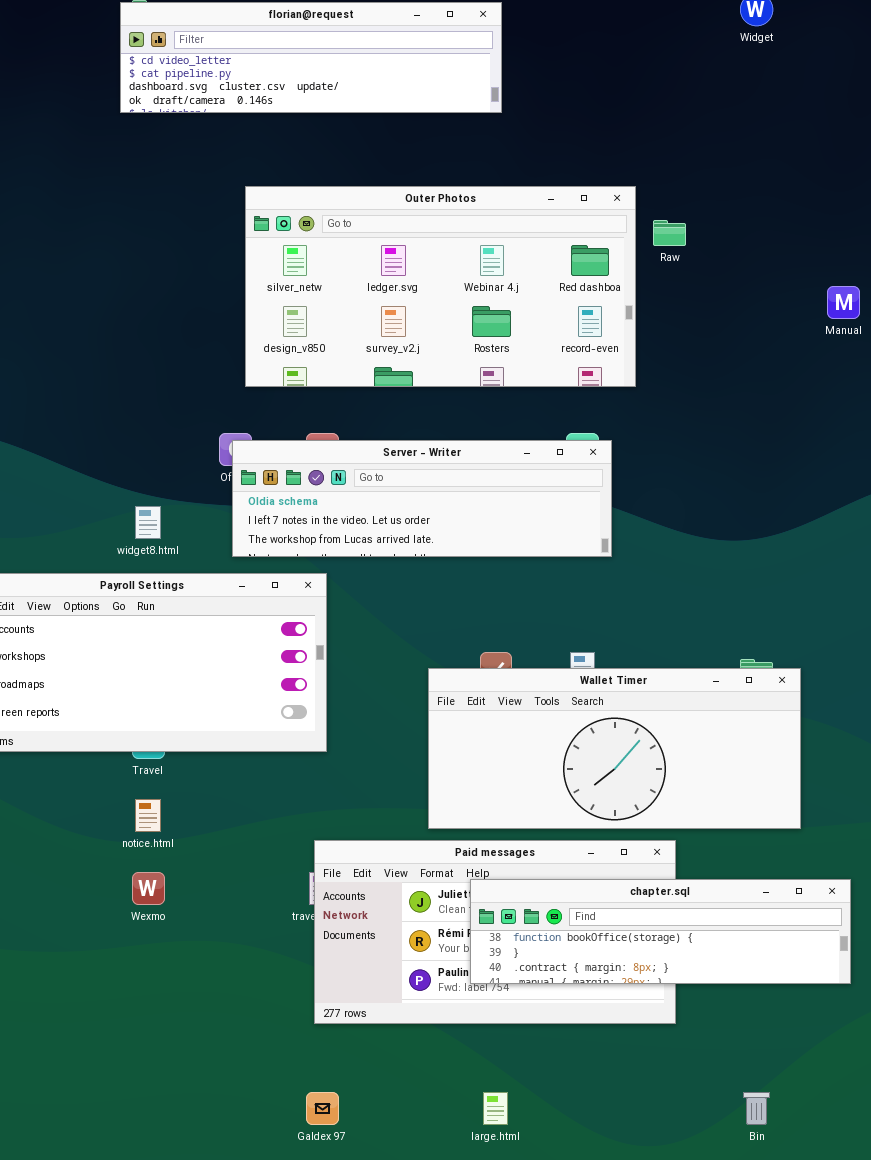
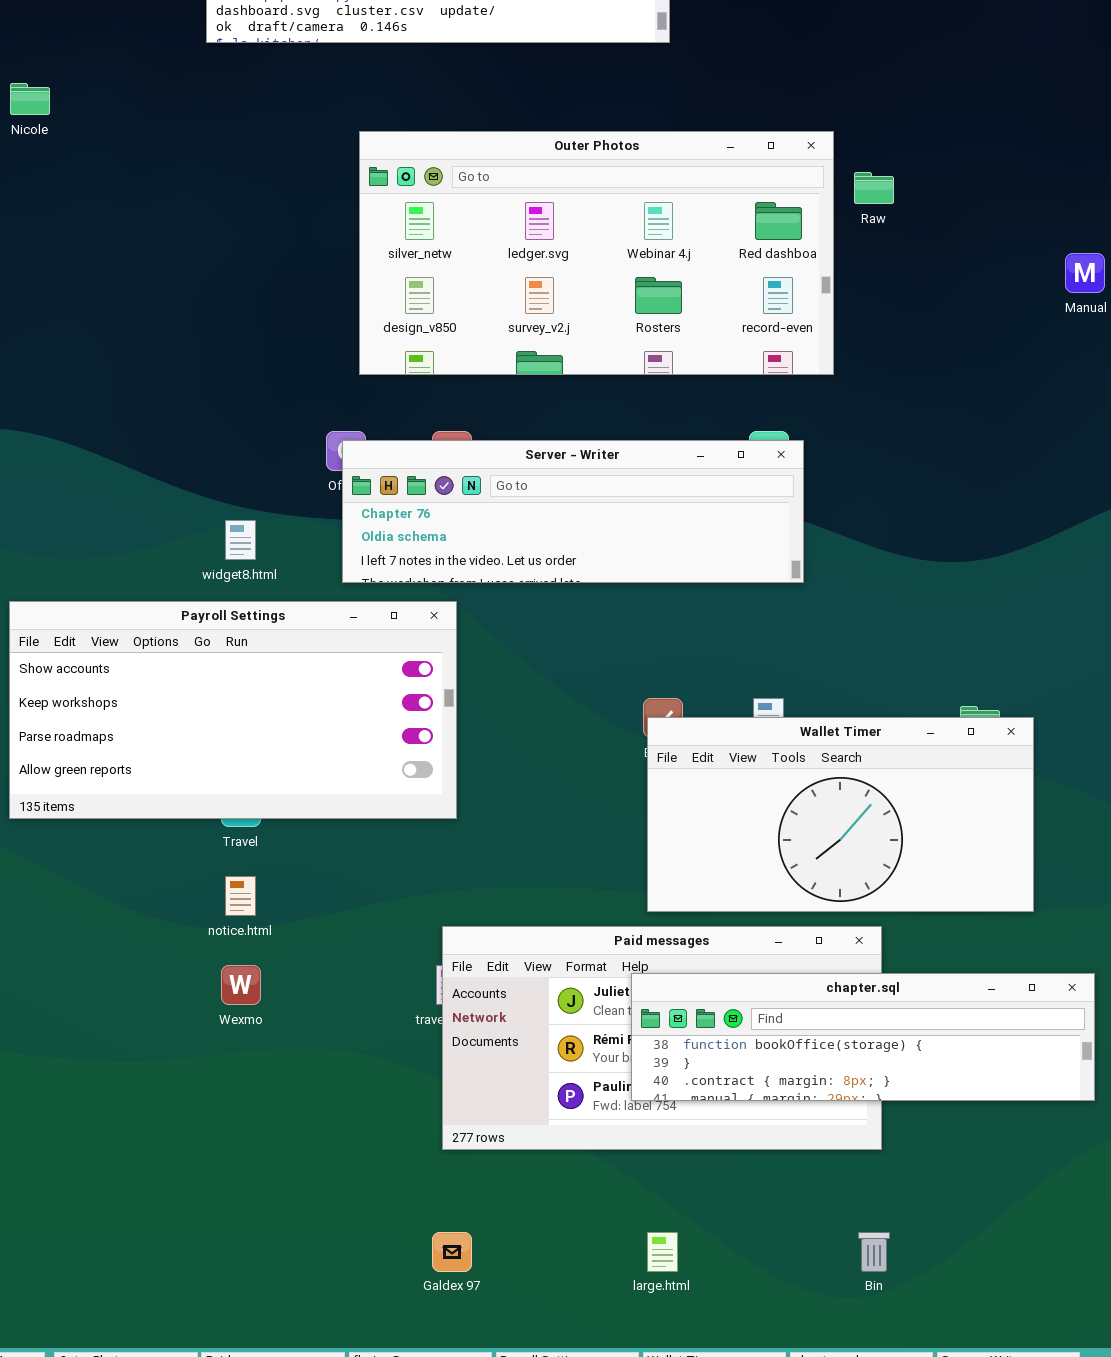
Server - Writer: [232,440,612,557] -> [342,440,804,583], scrolled up 1 row
Wallet Timer: [428,668,801,829] -> [647,717,1034,912], resized
Bin: [743,1092,770,1125] -> [858,1232,890,1272], moved

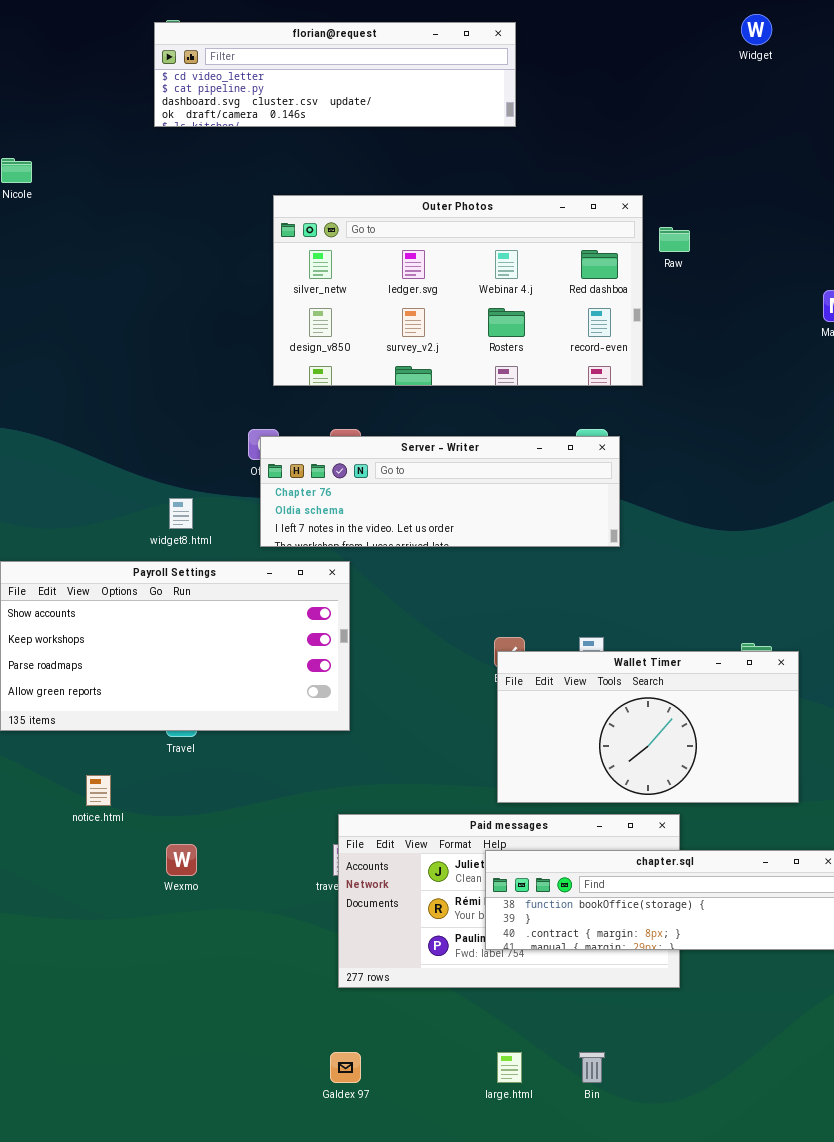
notice.html: [225,876,256,916] -> [86,775,111,806], moved
Bin: [858,1232,890,1272] -> [579,1052,605,1083], moved

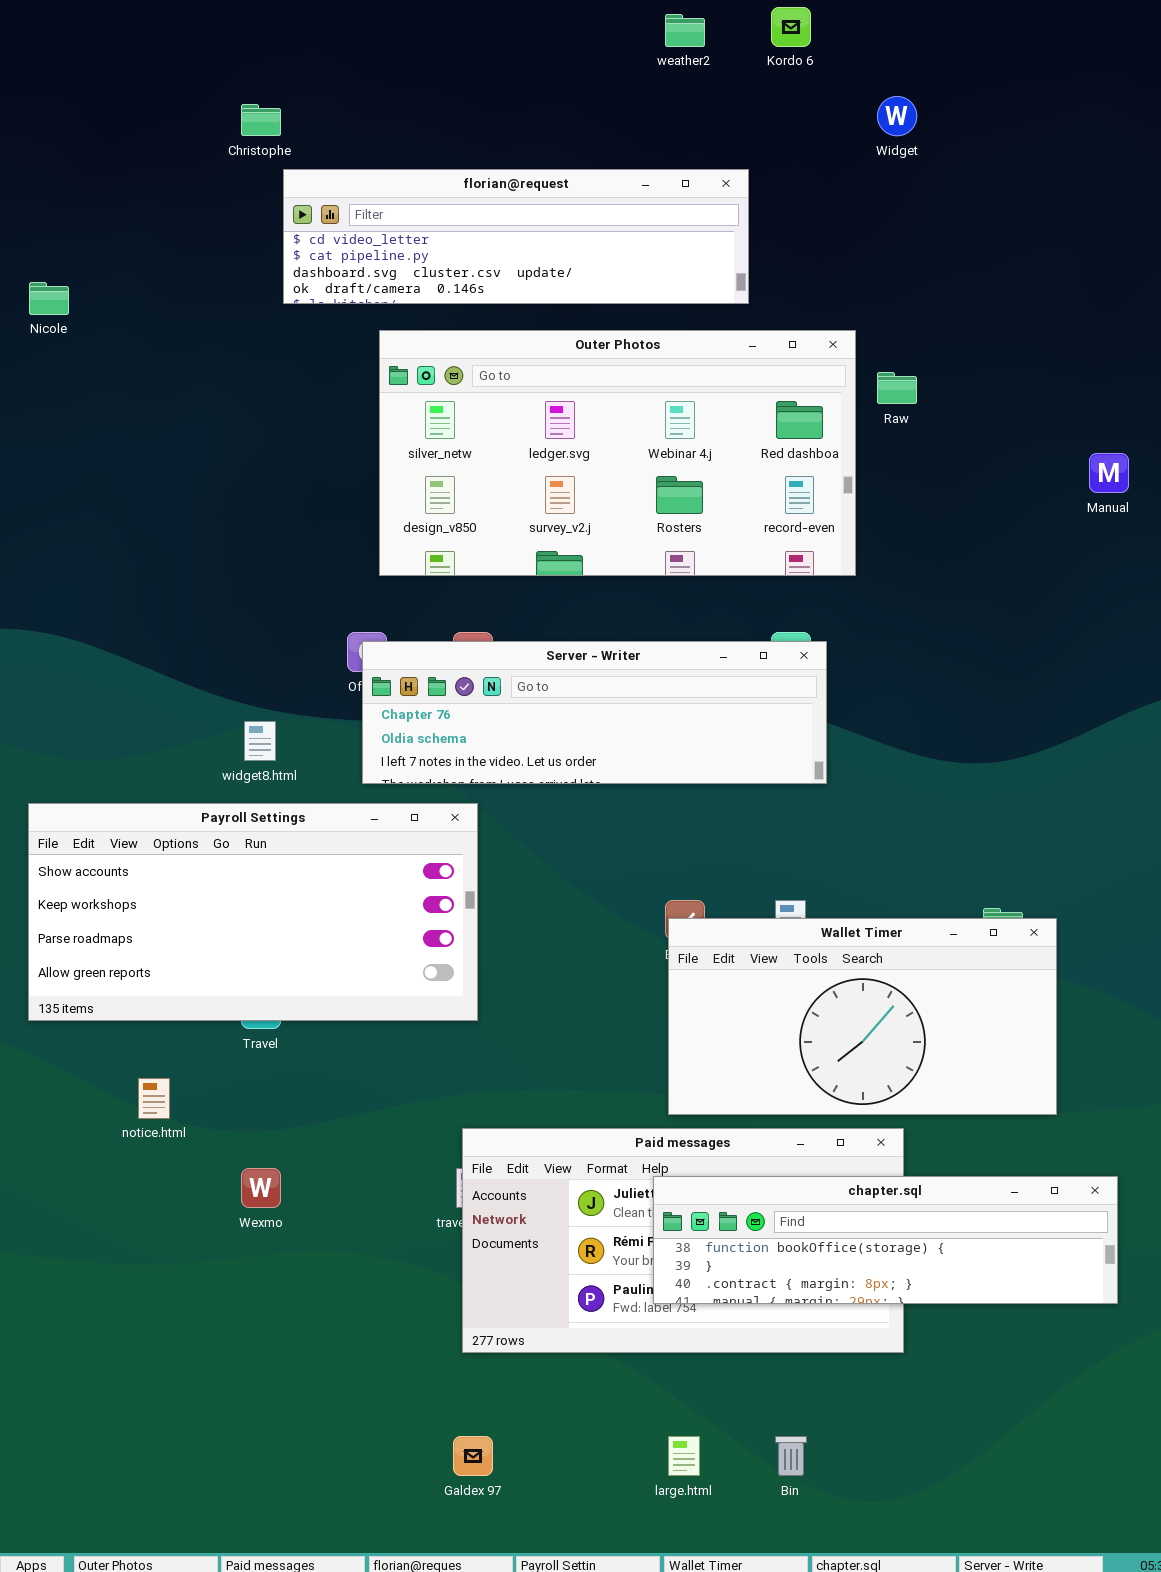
Widget: [741,14,772,45] -> [877,96,917,136], moved
florian@request: [154,22,516,127] -> [283,169,749,304], moved

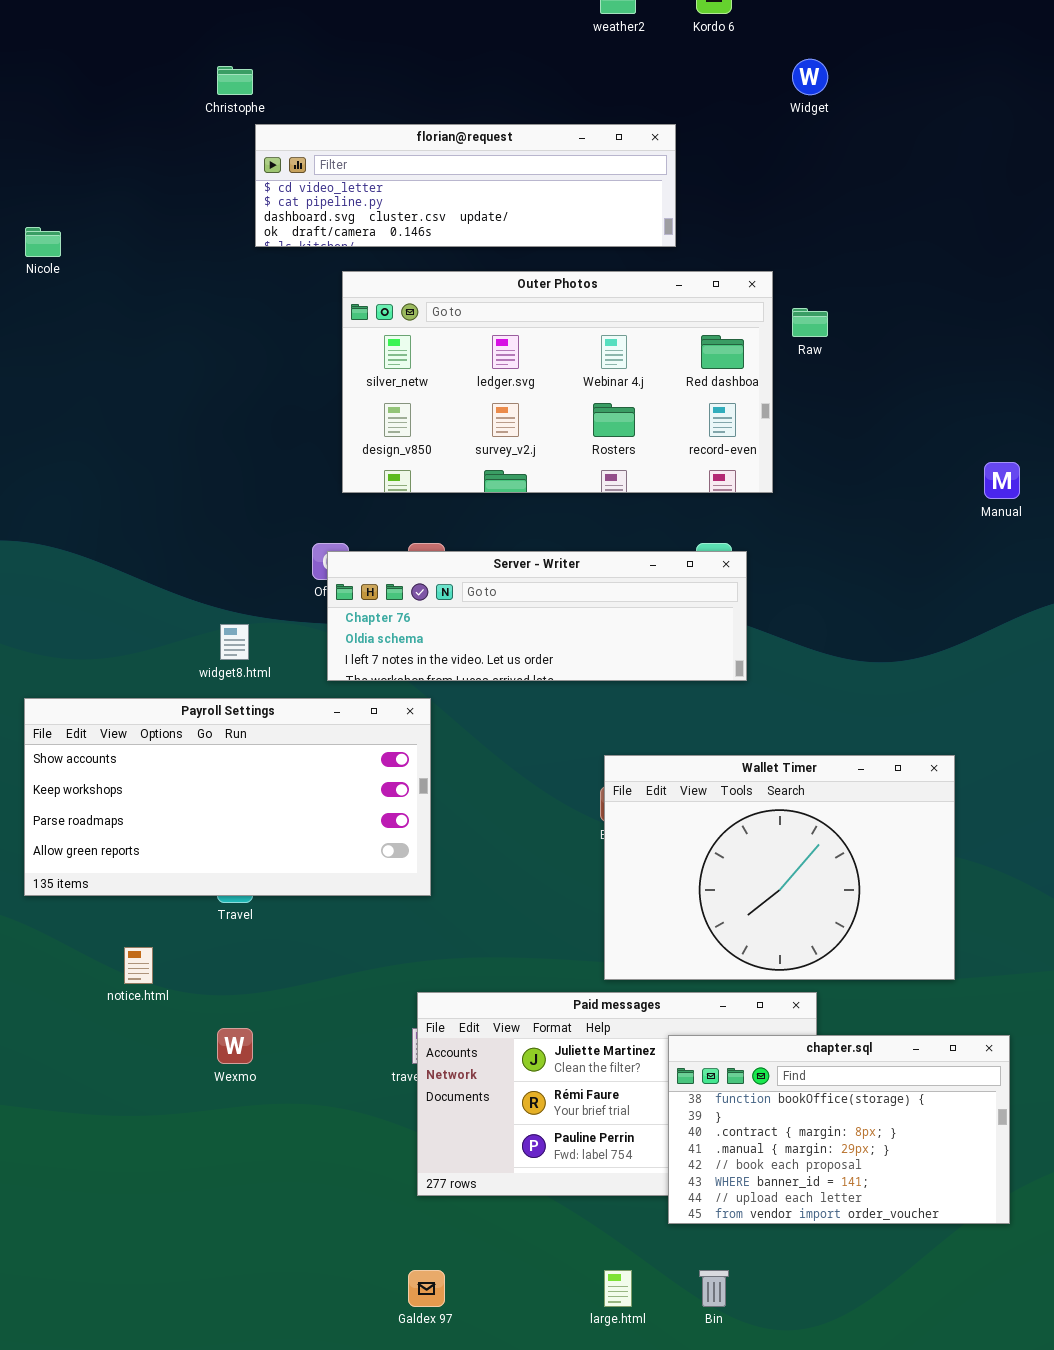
Manual: [1089,453,1129,493] -> [984,462,1020,499], moved
Wallet Timer: [668,918,1057,1115] -> [604,755,955,980], resized
chapter.sql: [653,1176,1118,1304] -> [668,1035,1010,1224], resized

